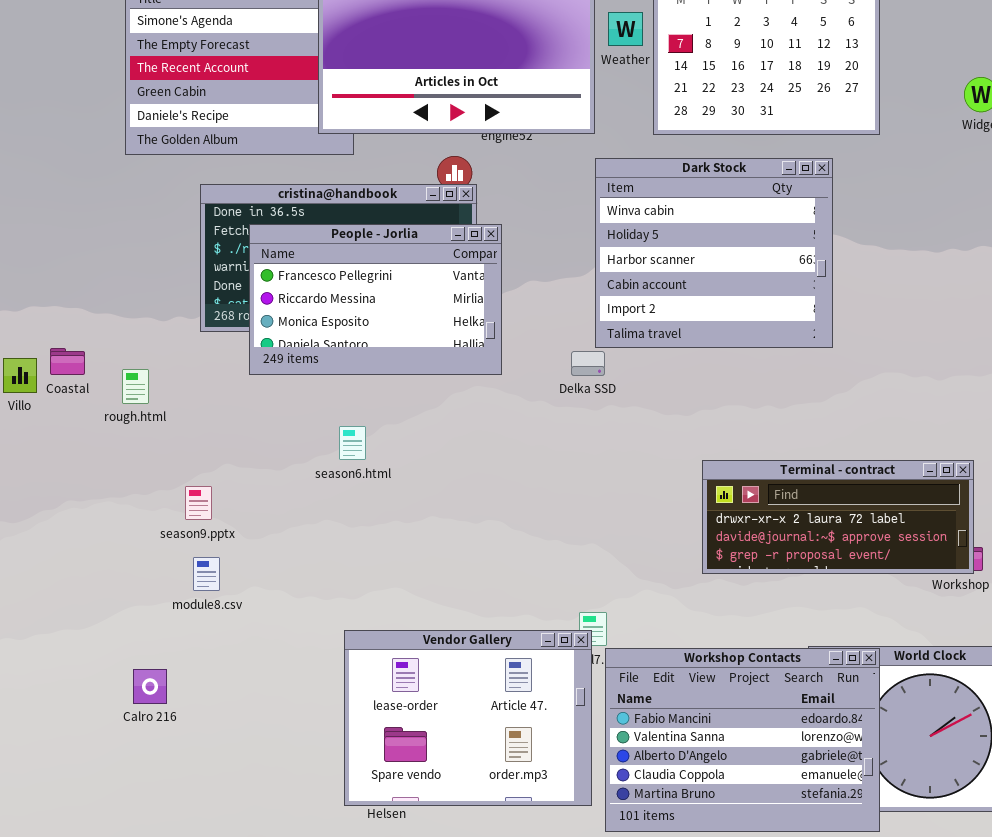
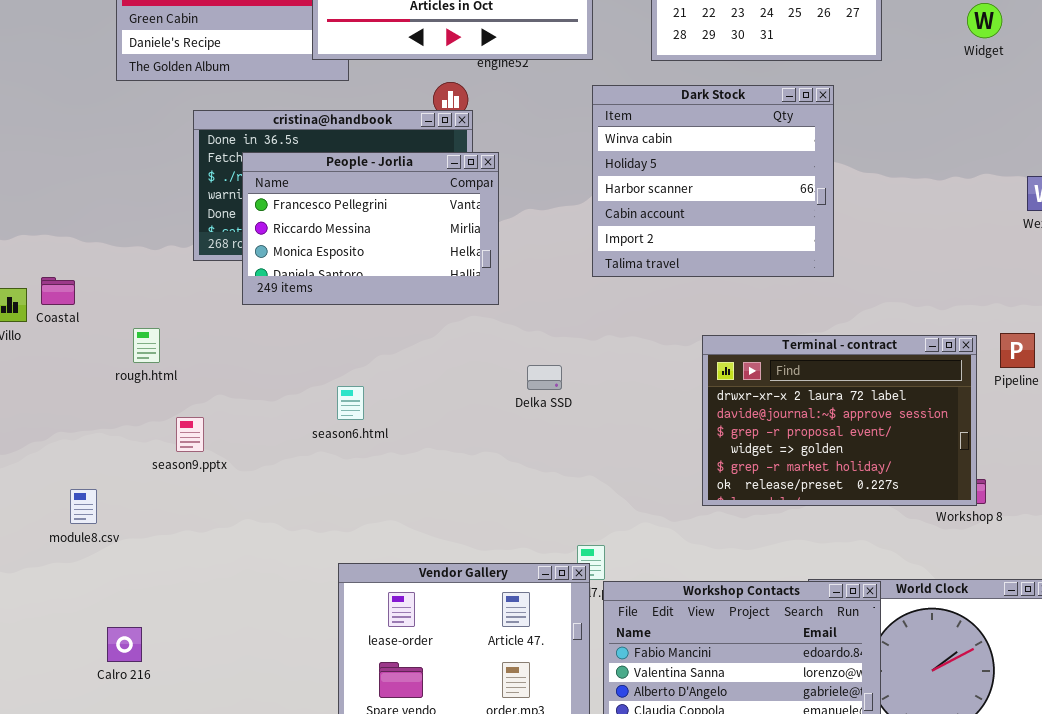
Delka SSD: [571,351,605,376] -> [527,365,562,390], moved
rough.html: [122,369,149,404] -> [133,328,160,363], moved
season6.html: [339,426,366,460] -> [337,386,364,420], moved
Terminal - contract: [702,460,974,574] -> [702,335,977,506], resized
module8.csv: [193,557,220,591] -> [70,489,97,524], moved
Calro 216: [133,669,167,704] -> [107,627,142,662], moved

